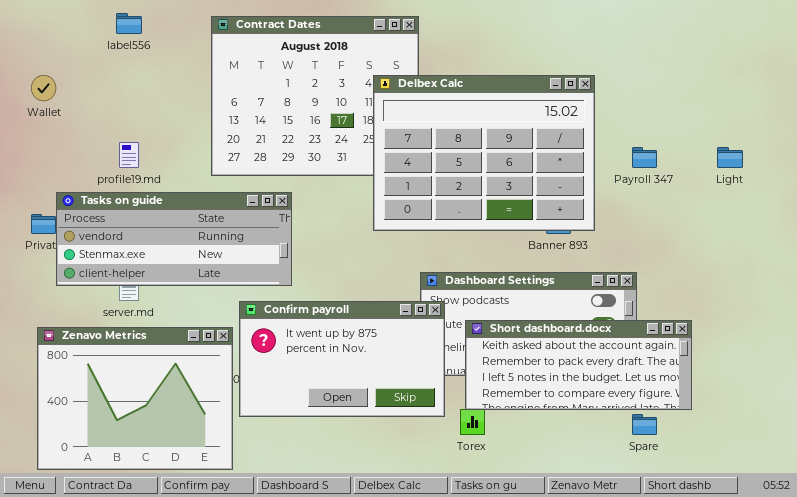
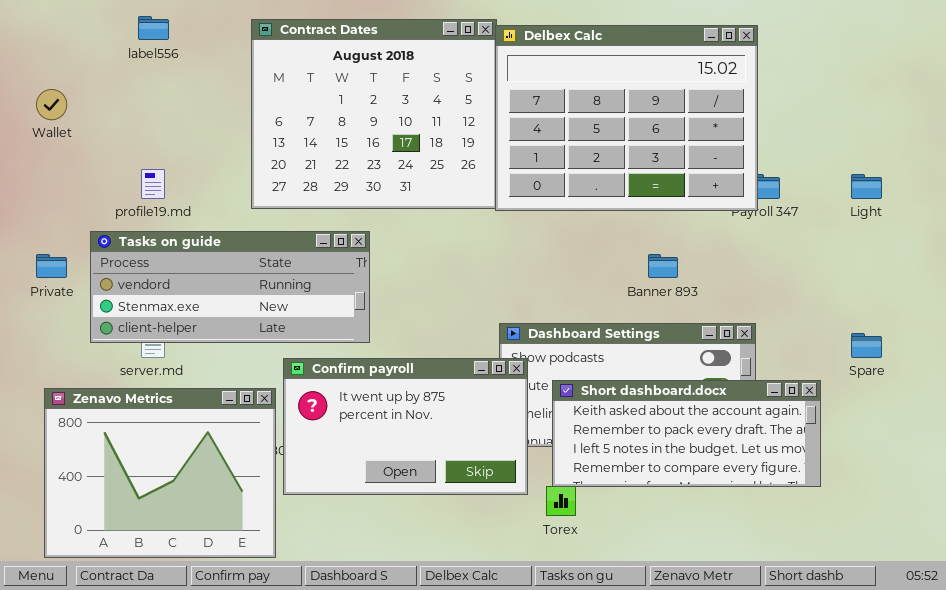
Delbex Calc: [373,75,595,231] -> [495,25,758,211], moved
Tasks on guide: [56,192,292,286] -> [90,231,370,343], moved
Spare: [632,414,657,435] -> [851,333,882,358], moved

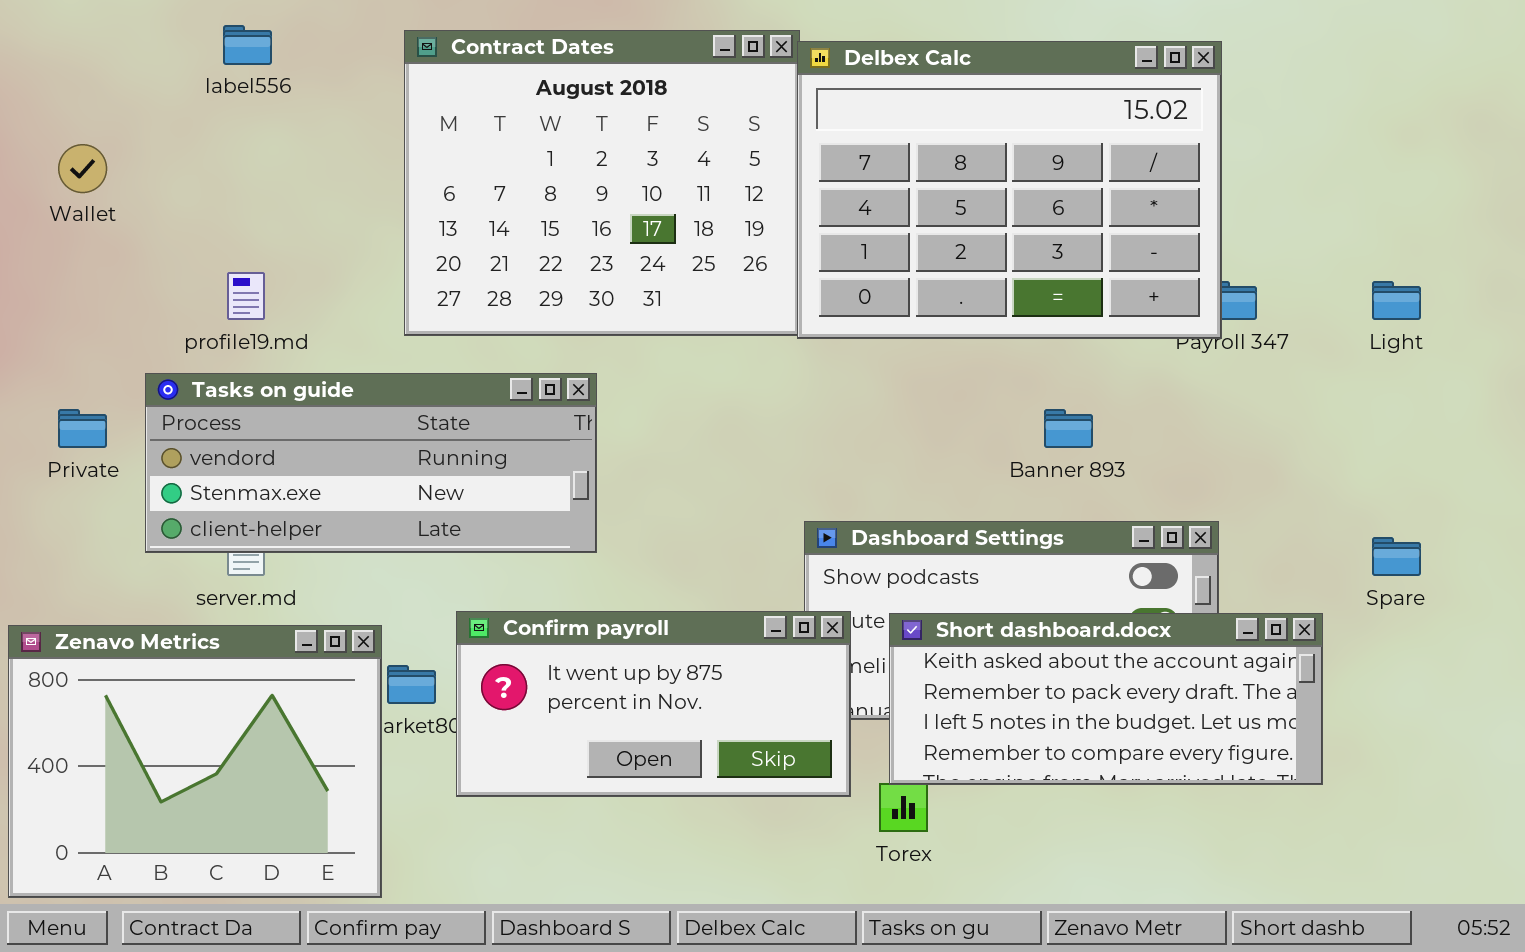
Confirm payroll: [283,358,528,495] -> [456,611,851,797], resized
Zenavo Metrics: [44,388,276,558] -> [8,625,382,898], moved

